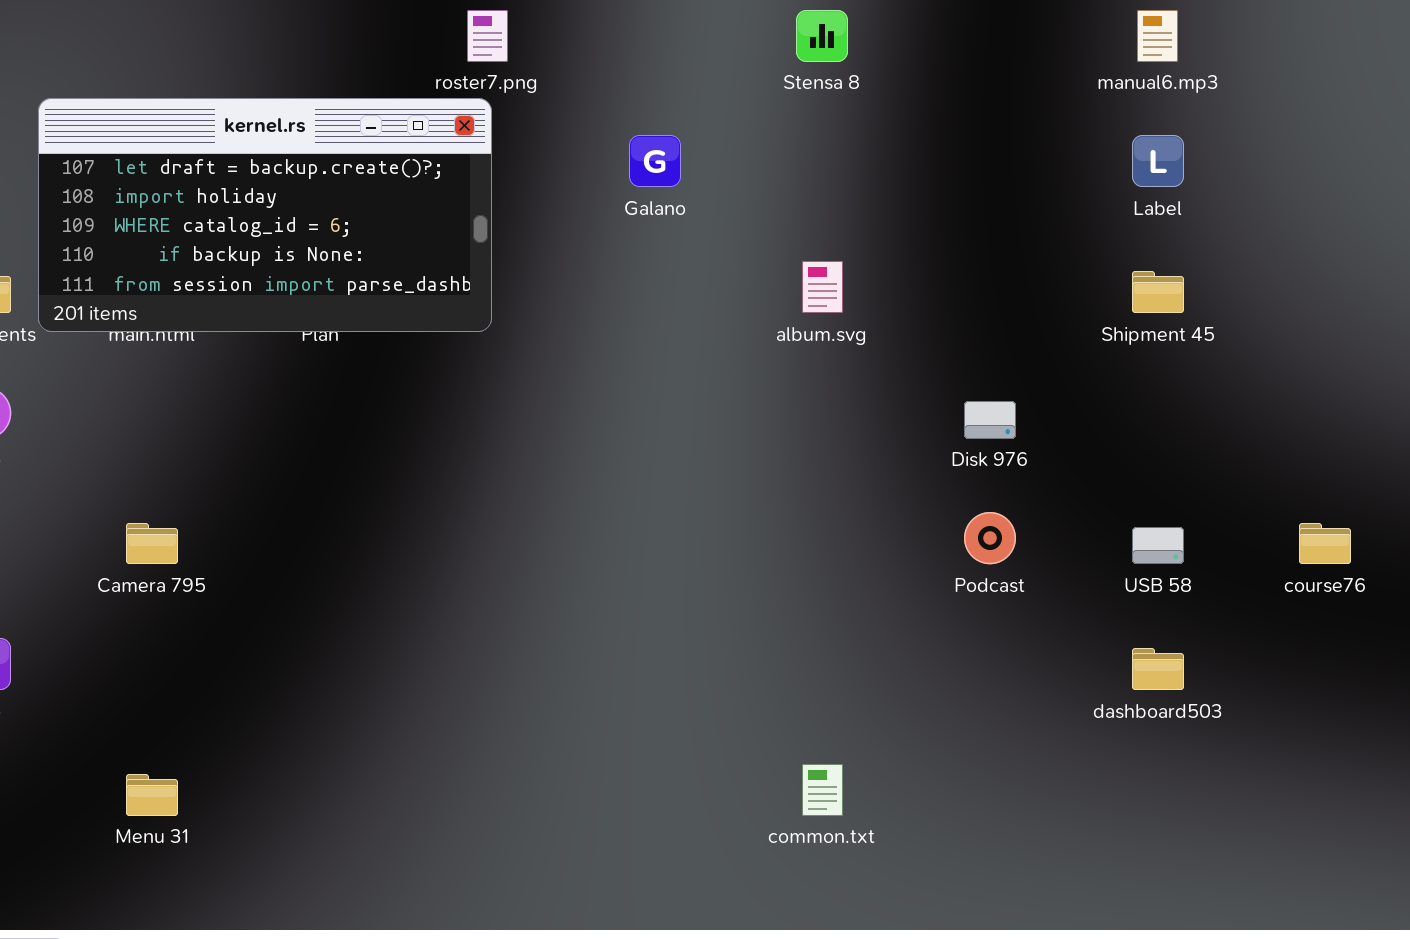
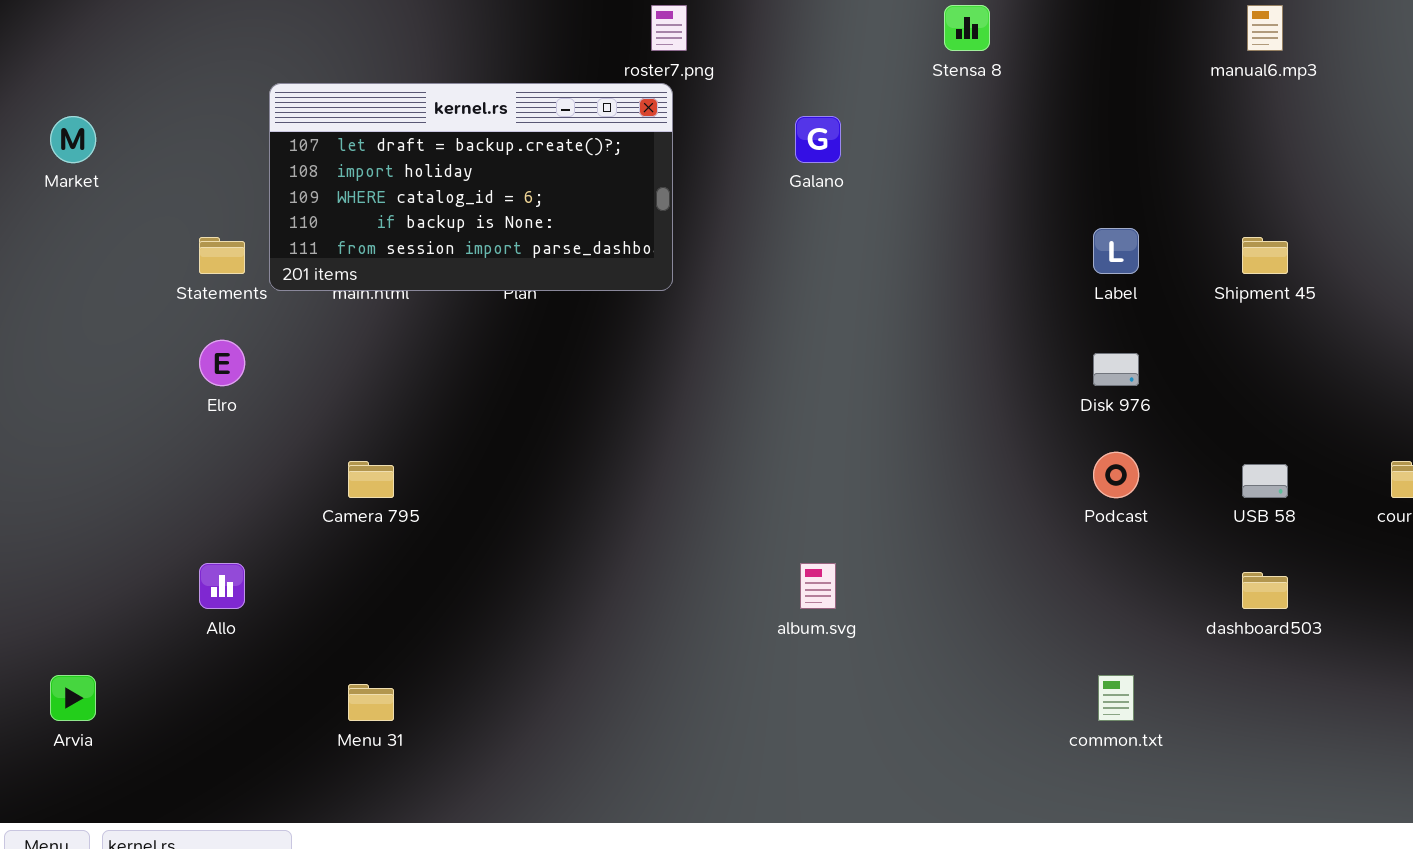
Label: [1132,135,1184,187] -> [1093,228,1139,274], moved
album.svg: [802,261,843,313] -> [800,563,836,609], moved
common.txt: [802,764,843,816] -> [1098,675,1134,721], moved

